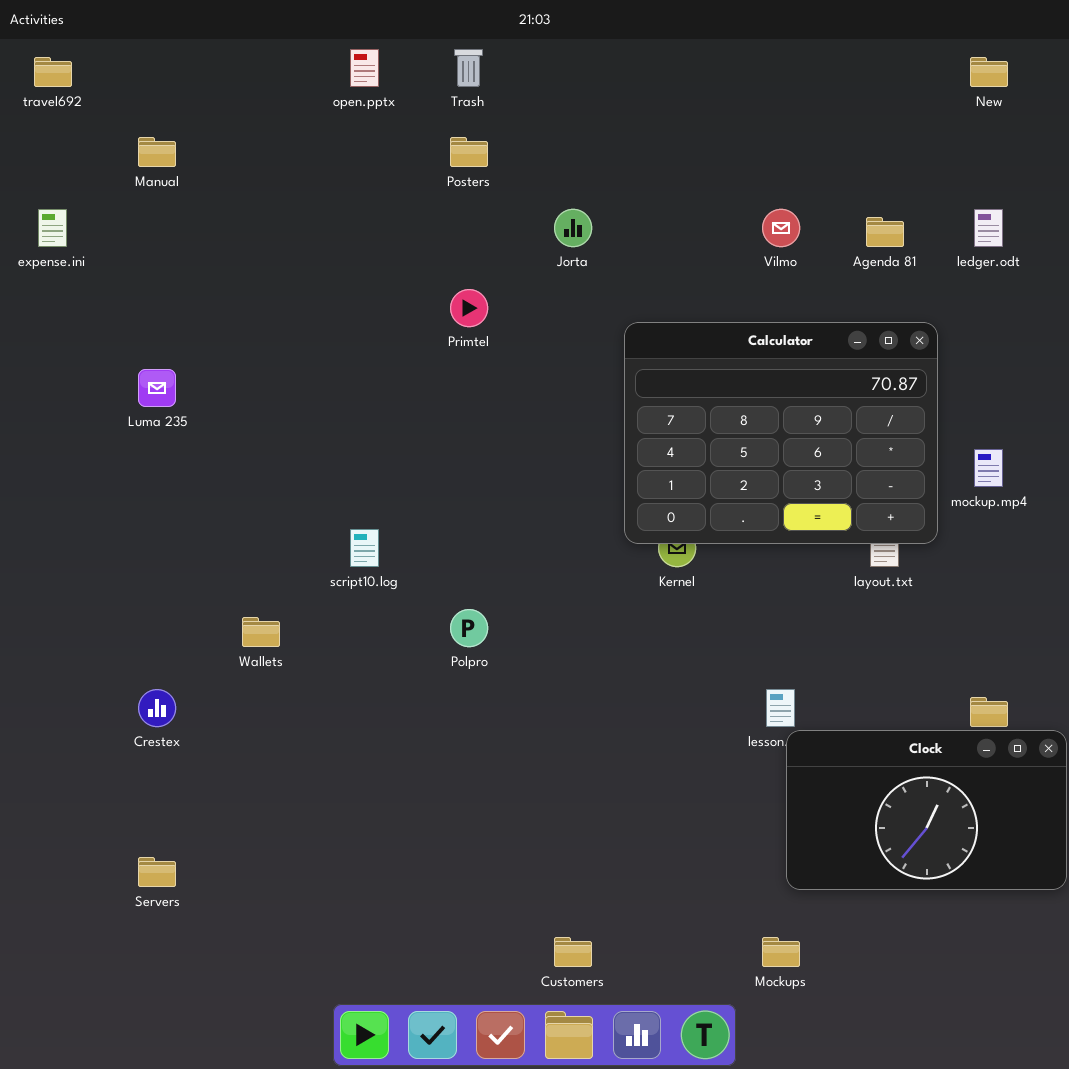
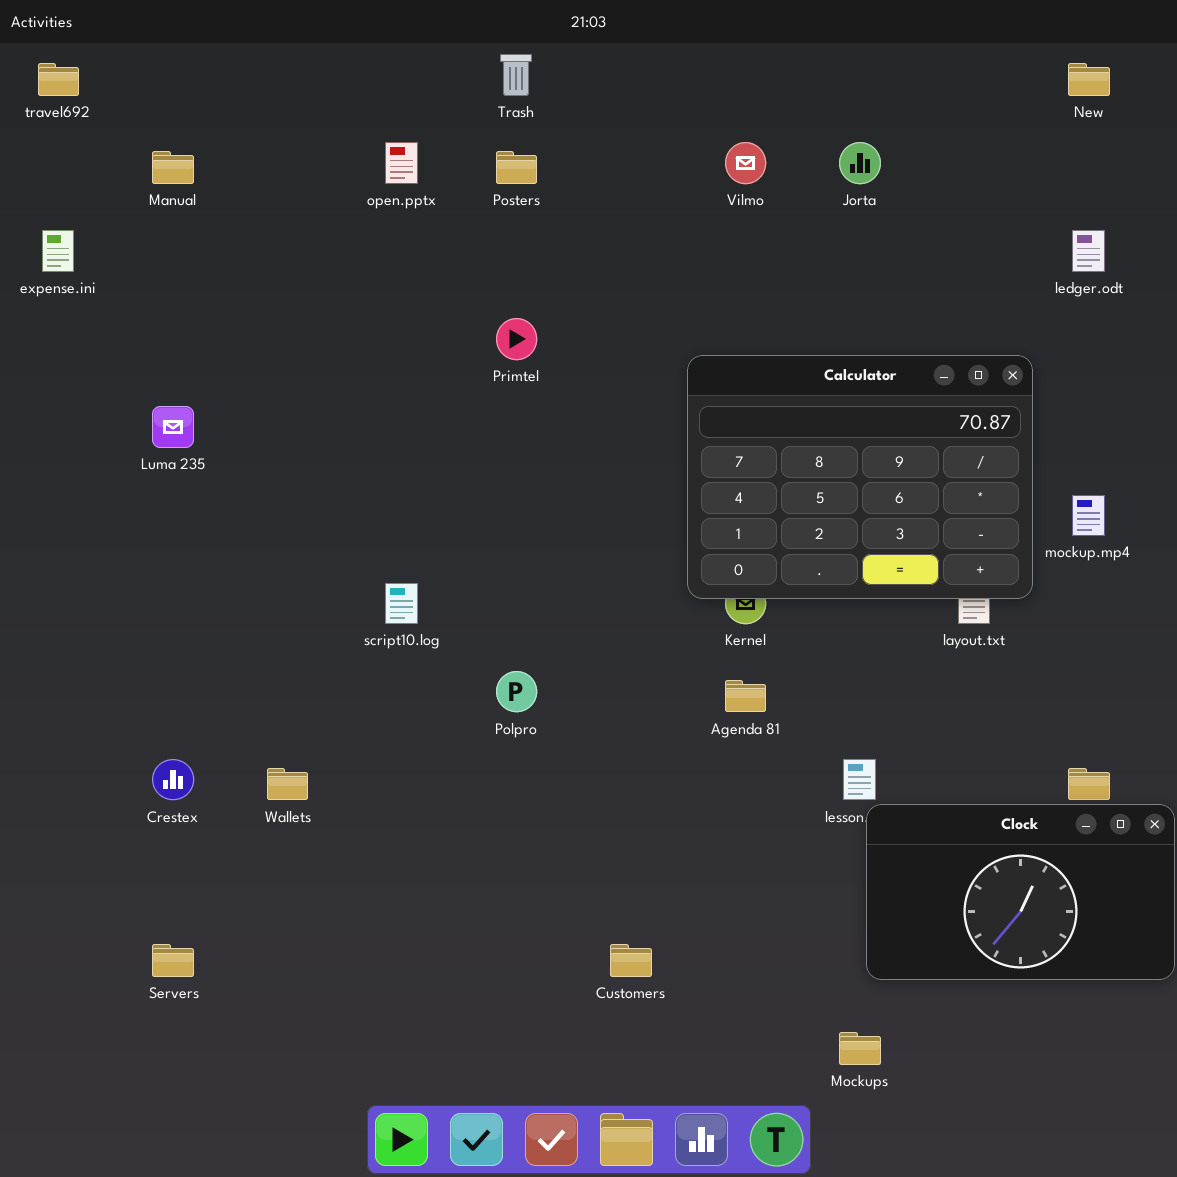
open.pptx: [350,49,379,87] -> [385,142,418,184], moved
Jorta: [554,209,592,247] -> [839,142,881,184], moved
Vilmo: [762,209,800,247] -> [725,142,766,184], moved
Agenda 81: [866,217,904,247] -> [725,680,766,712], moved
Wallets: [242,617,280,647] -> [267,768,308,800], moved
Customers: [554,937,592,967] -> [610,944,652,977], moved

